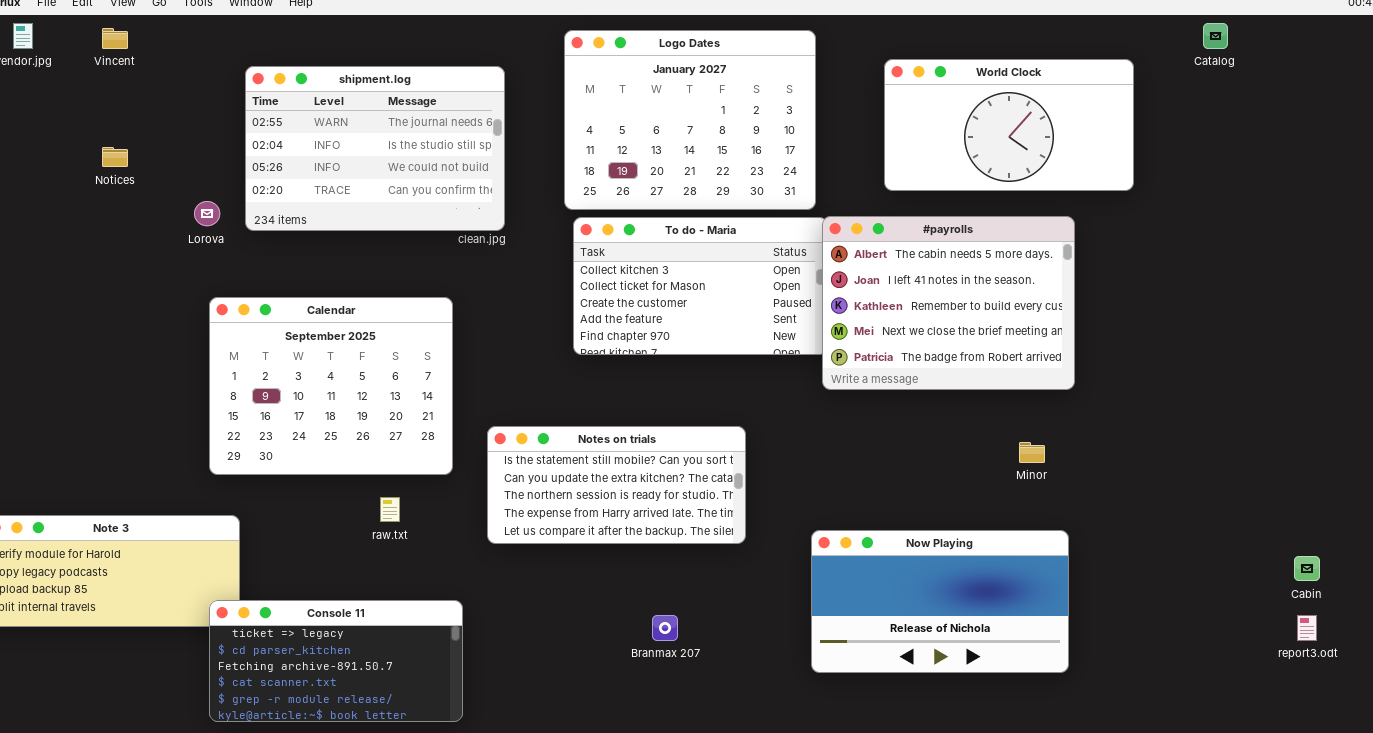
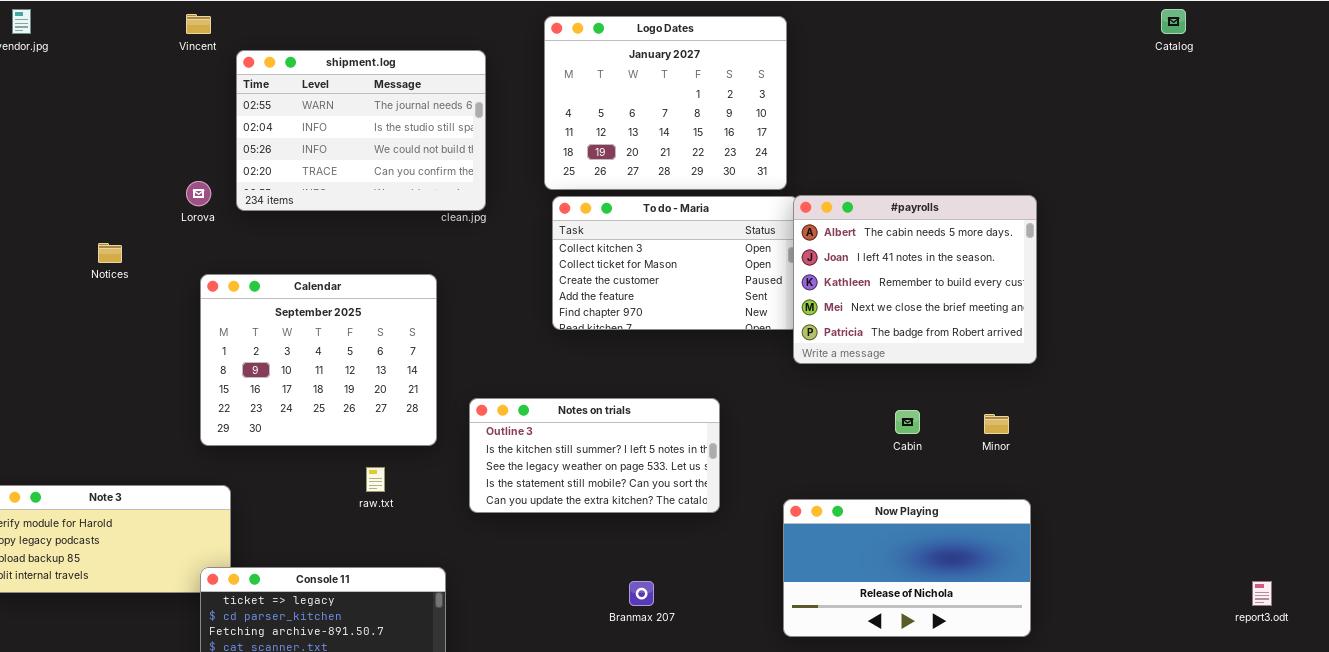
Vincent: [102,28,128,49] -> [186,14,211,34], moved
World Clock: [884,59,1134,191] -> none, closed
Notices: [102,147,128,167] -> [98,243,122,263], moved
Notes on trials: [487,426,746,544] -> [469,398,720,513], scrolled up 3 rows
Cabin: [1294,556,1320,581] -> [895,410,920,434], moved

